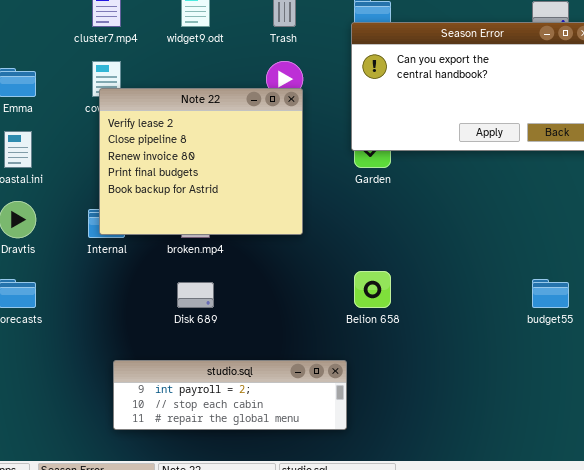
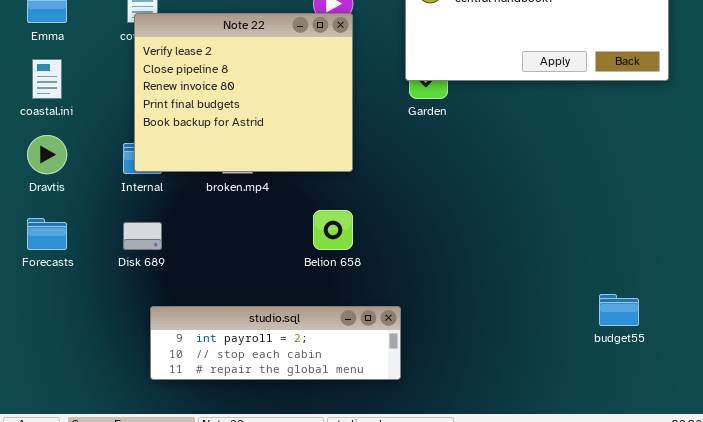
Belion 658: [354,271,391,308] -> [313,210,353,250], moved
budget55: [532,279,569,308] -> [599,294,639,326], moved
Disk 689: [177,282,214,308] -> [123,222,162,250], moved

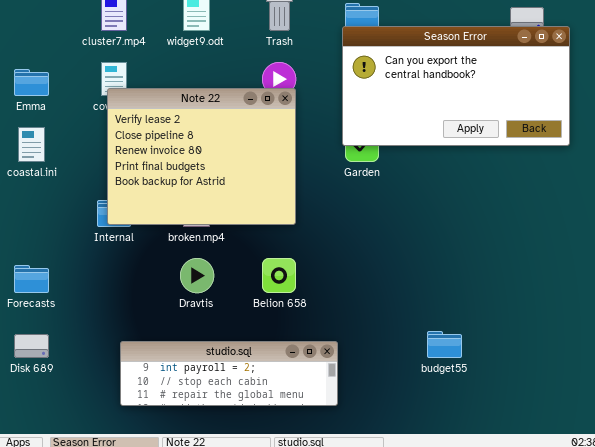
Dravtis: [27,135,67,174] -> [180,258,214,293], moved
Disk 689: [123,222,162,250] -> [14,334,49,358], moved
budget55: [599,294,639,326] -> [427,331,462,358], moved

